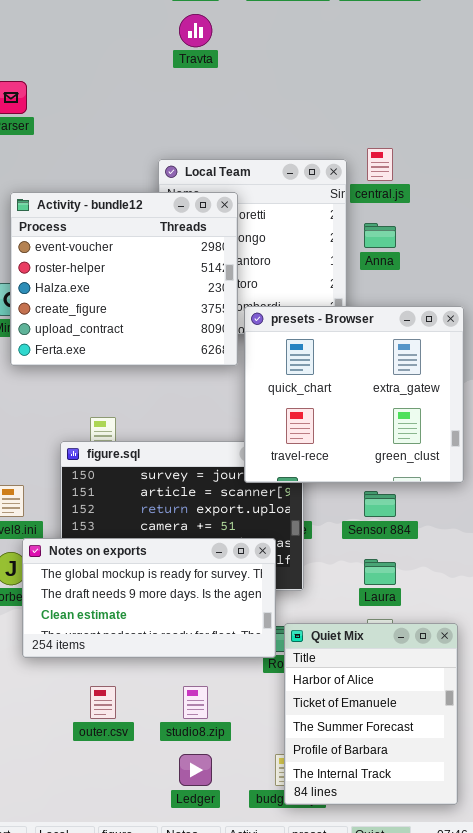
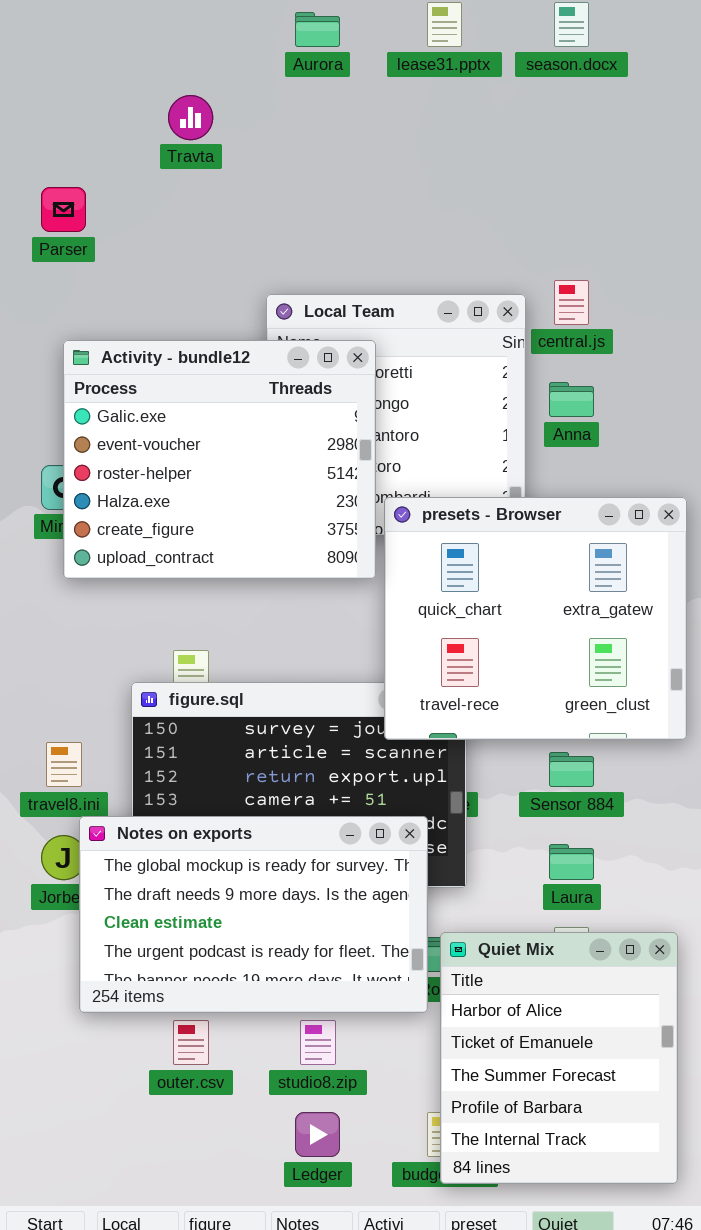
Travta: [179,14,212,47] -> [168,95,213,140], moved
Activity - bundle12: [10,192,238,366] -> [63,340,376,579], scrolled up 1 row
Notes on exports: [22,538,276,658] -> [79,816,428,1013], resized

